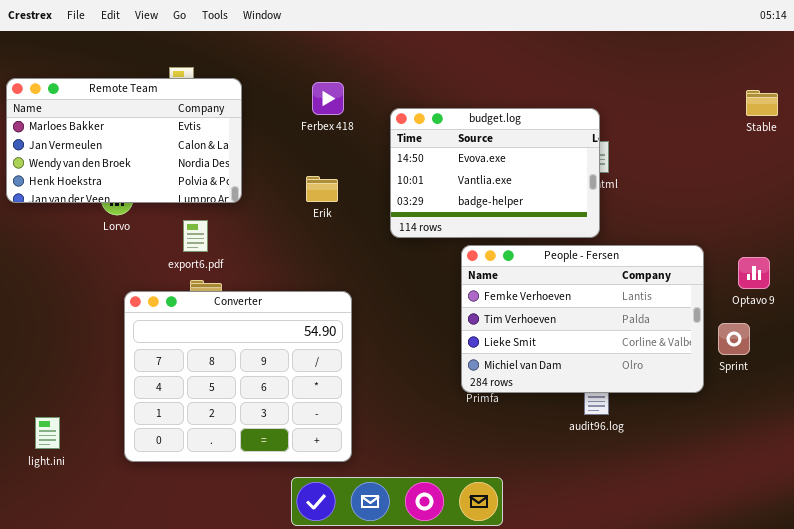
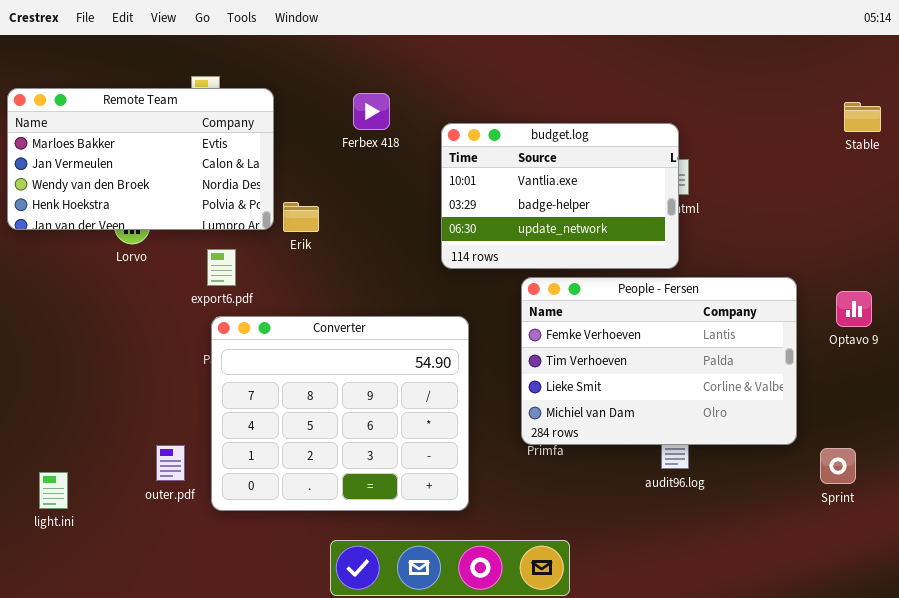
budget.log: [390,108,600,238] -> [441,123,679,269], scrolled down 1 row
Erik: [306,176,338,202] -> [283,202,319,232], moved
Converter: [124,291,352,462] -> [211,316,469,511], moved
Sprint: [718,323,750,355] -> [820,448,856,484], moved

